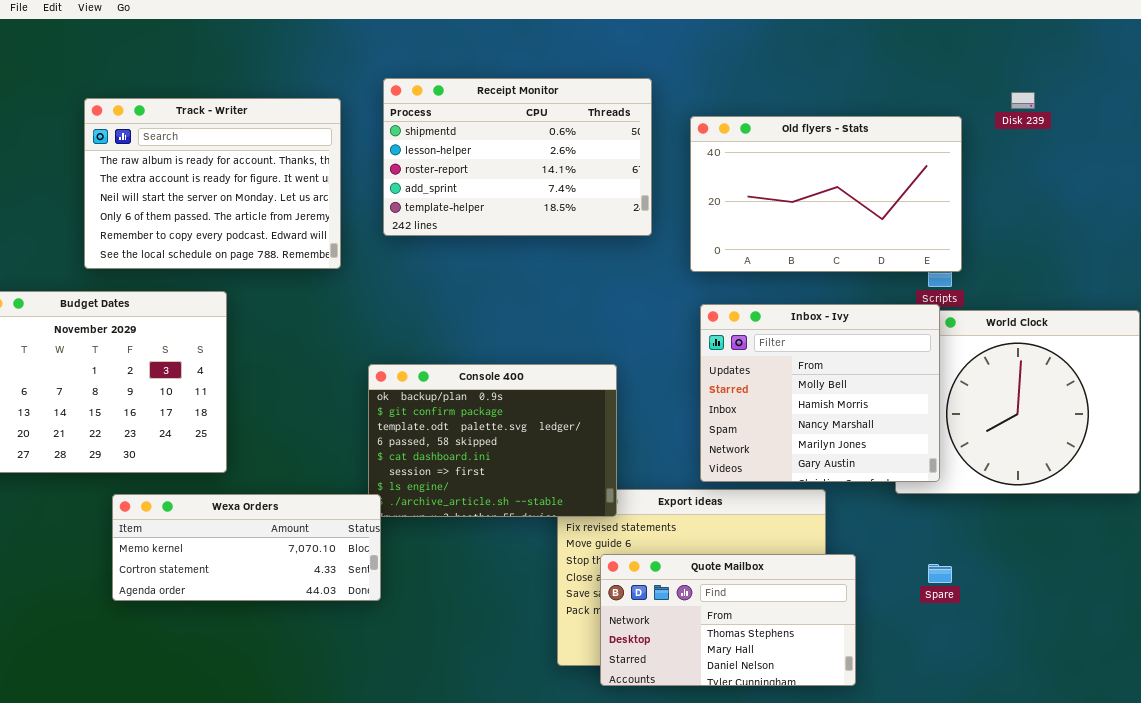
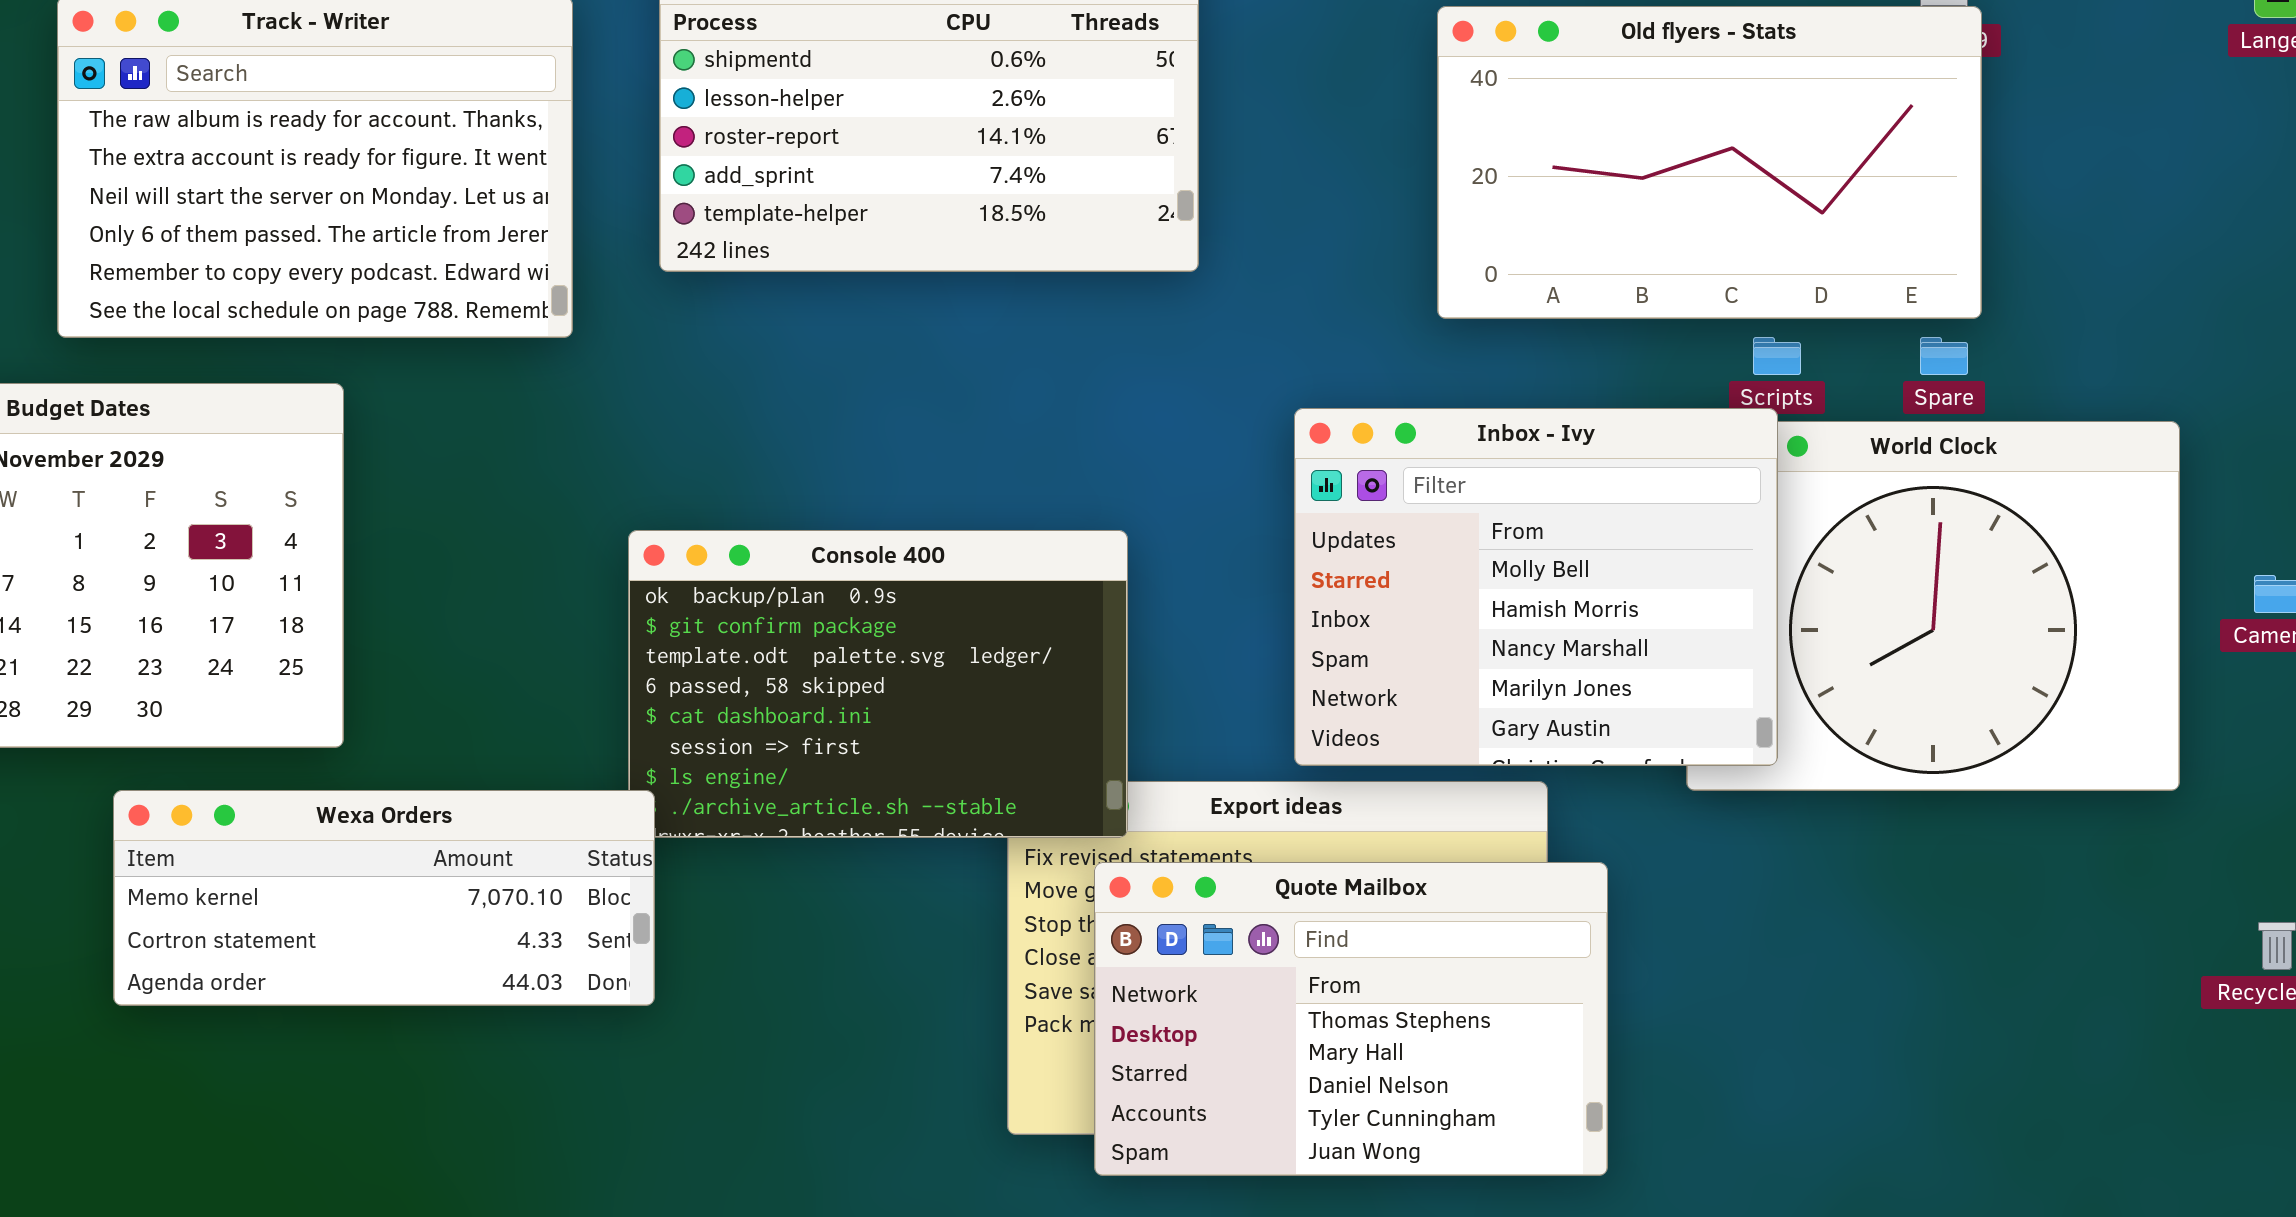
Old flyers - Stats: [690,116,962,272] -> [1437,6,1982,319], moved
Quote Mailbox: [600,554,856,686] -> [1094,862,1608,1176], resized
Spare: [928,564,952,583] -> [1920,337,1968,375], moved

